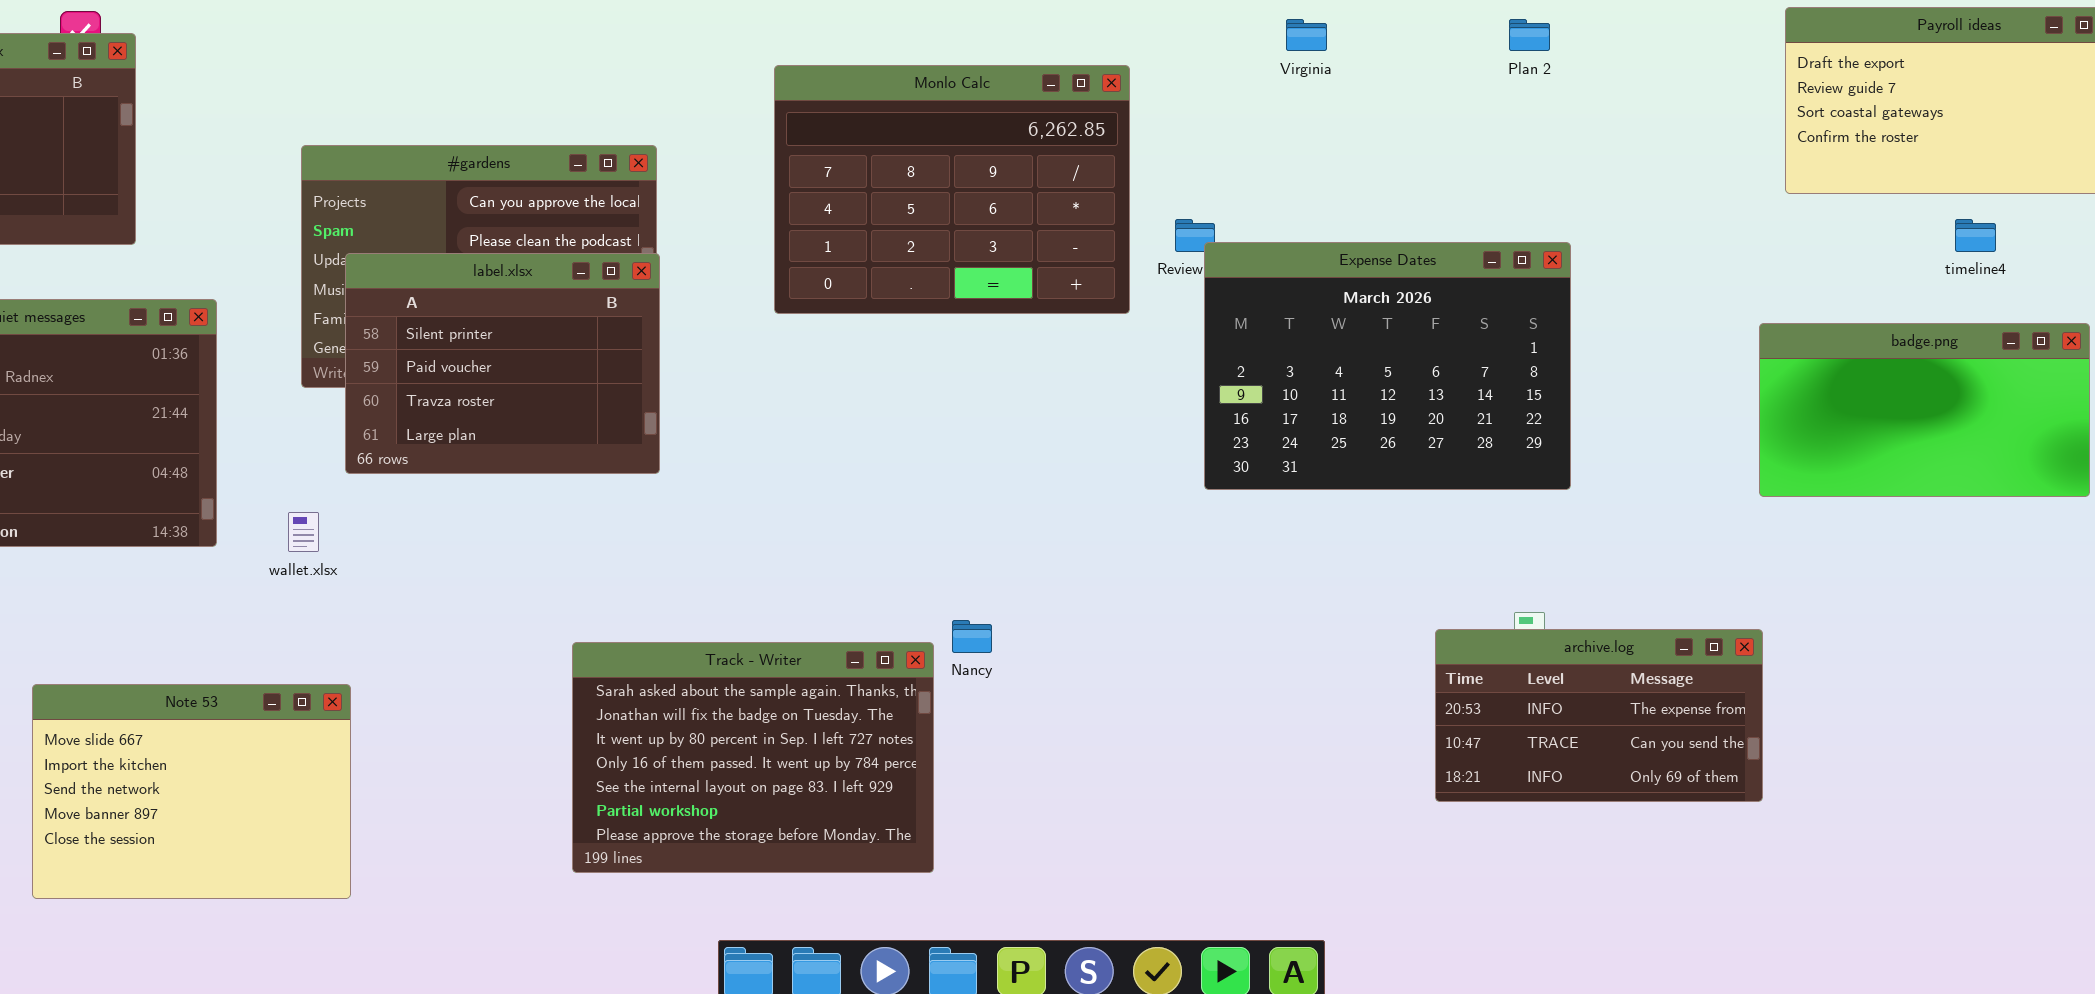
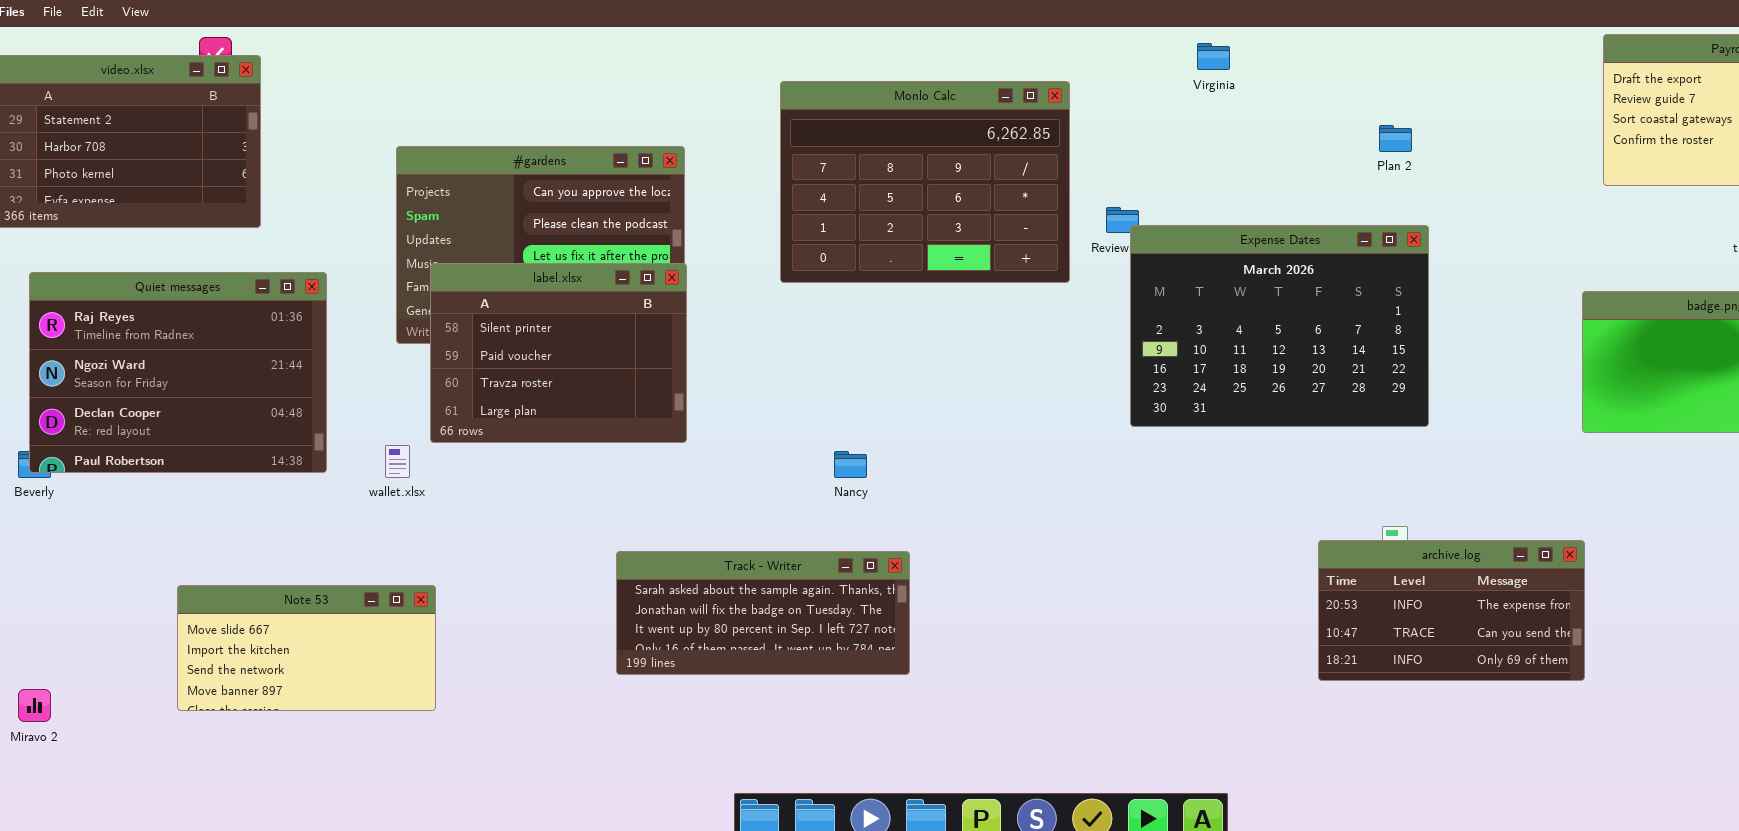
Plan 2: [1509,19,1550,51] -> [1379,125,1412,152], moved
label.xlsx: [345,253,660,474] -> [430,263,687,443], moved
Nancy: [952,620,992,653] -> [834,451,867,478], moved
Track - Writer: [572,642,934,873] -> [616,551,910,675], resized
Note 53: [32,684,351,899] -> [177,585,436,711], resized

